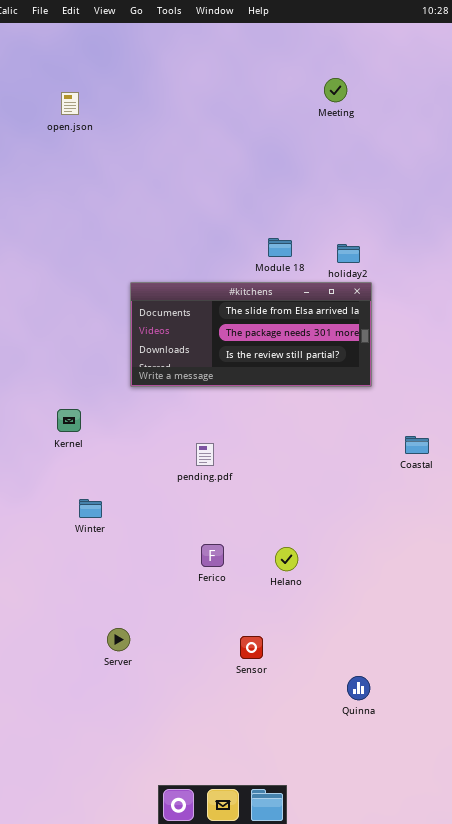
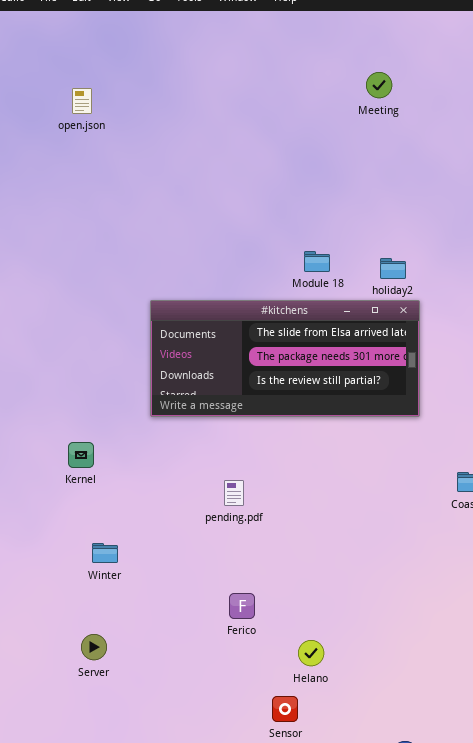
Helano: [275,547,298,571] -> [298,640,324,666], moved
Server: [107,628,130,651] -> [81,634,107,660], moved

